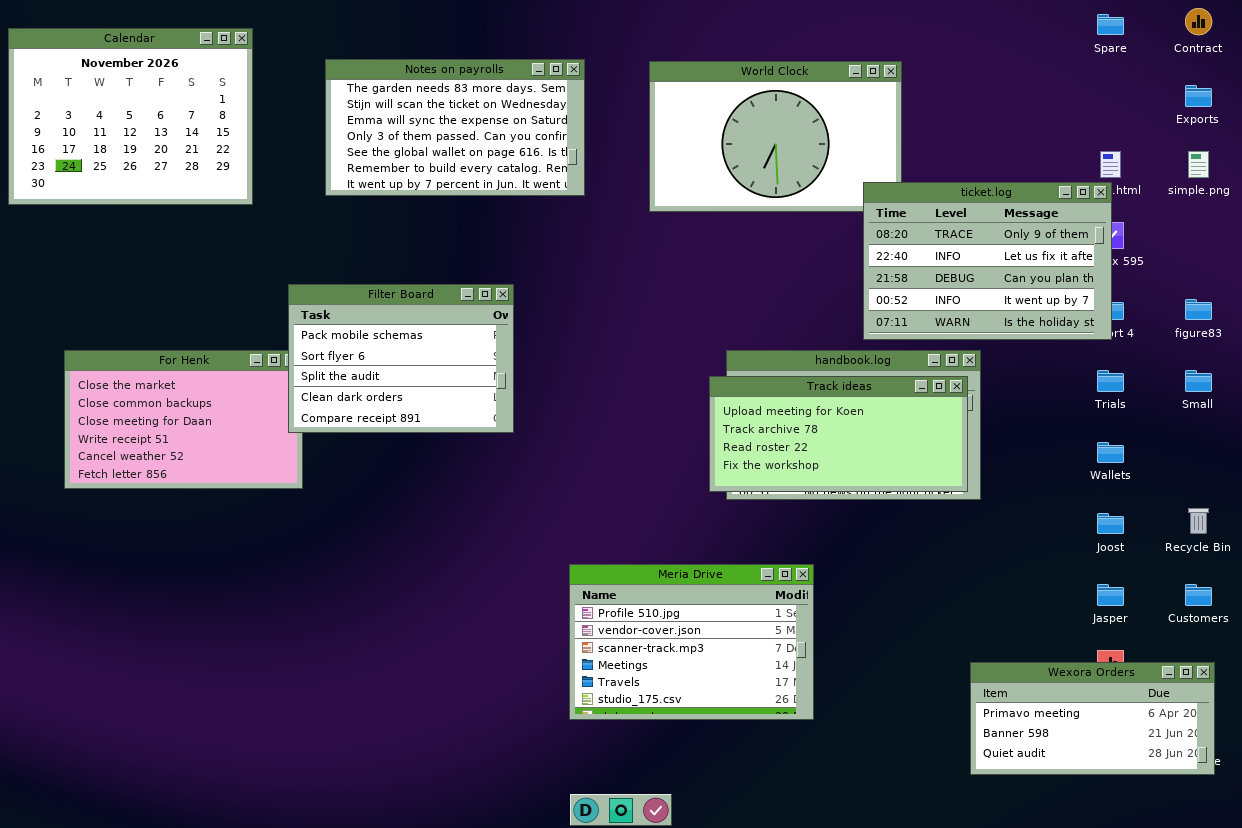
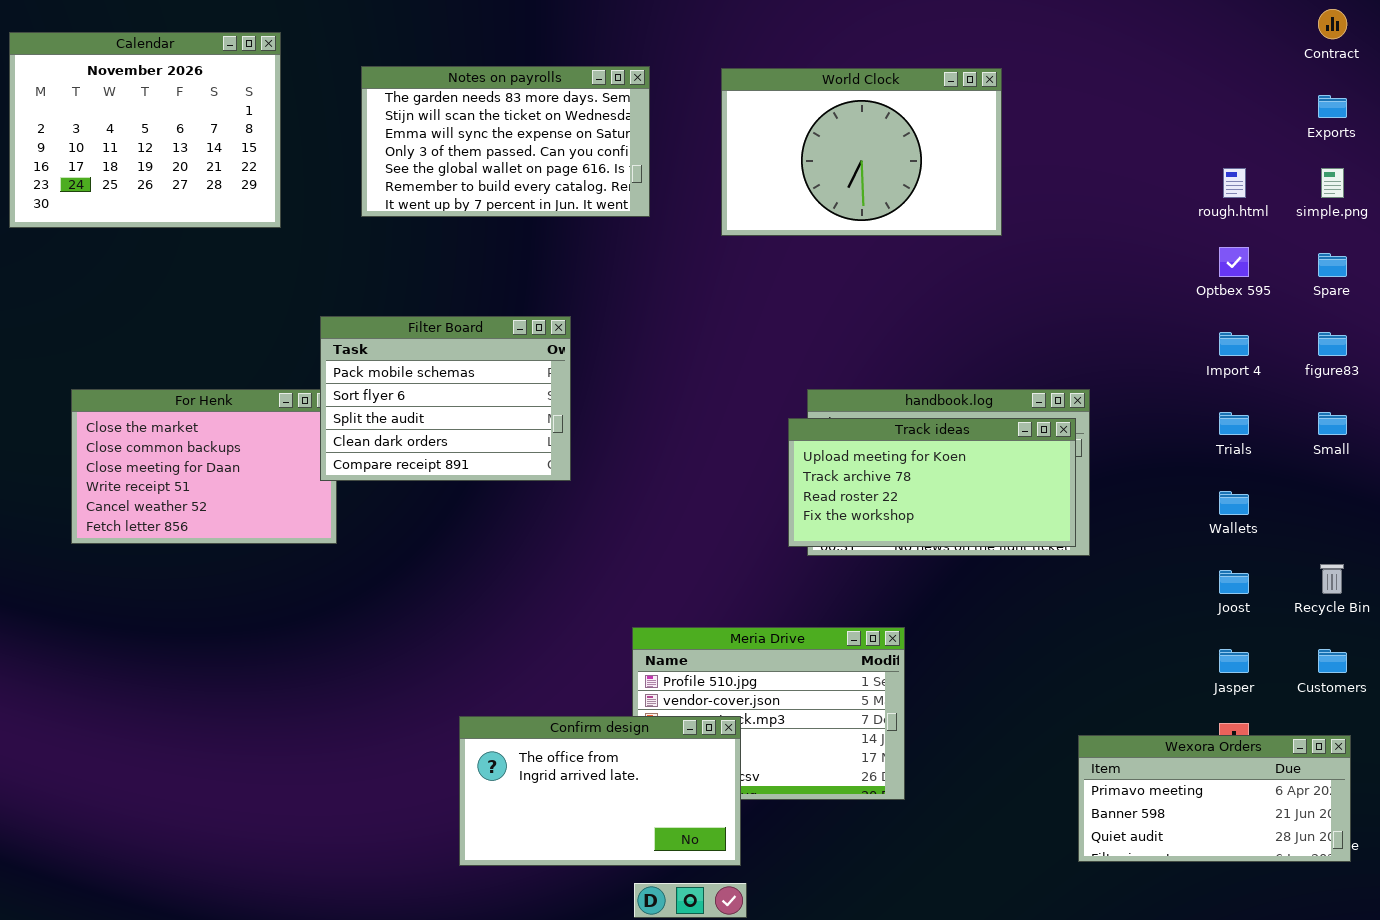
Spare: [1097,14,1124,35] -> [1318,253,1347,277], moved
ticket.log: [863,182,1112,340] -> none, closed
Confirm design: none -> [459,716,741,866], opened

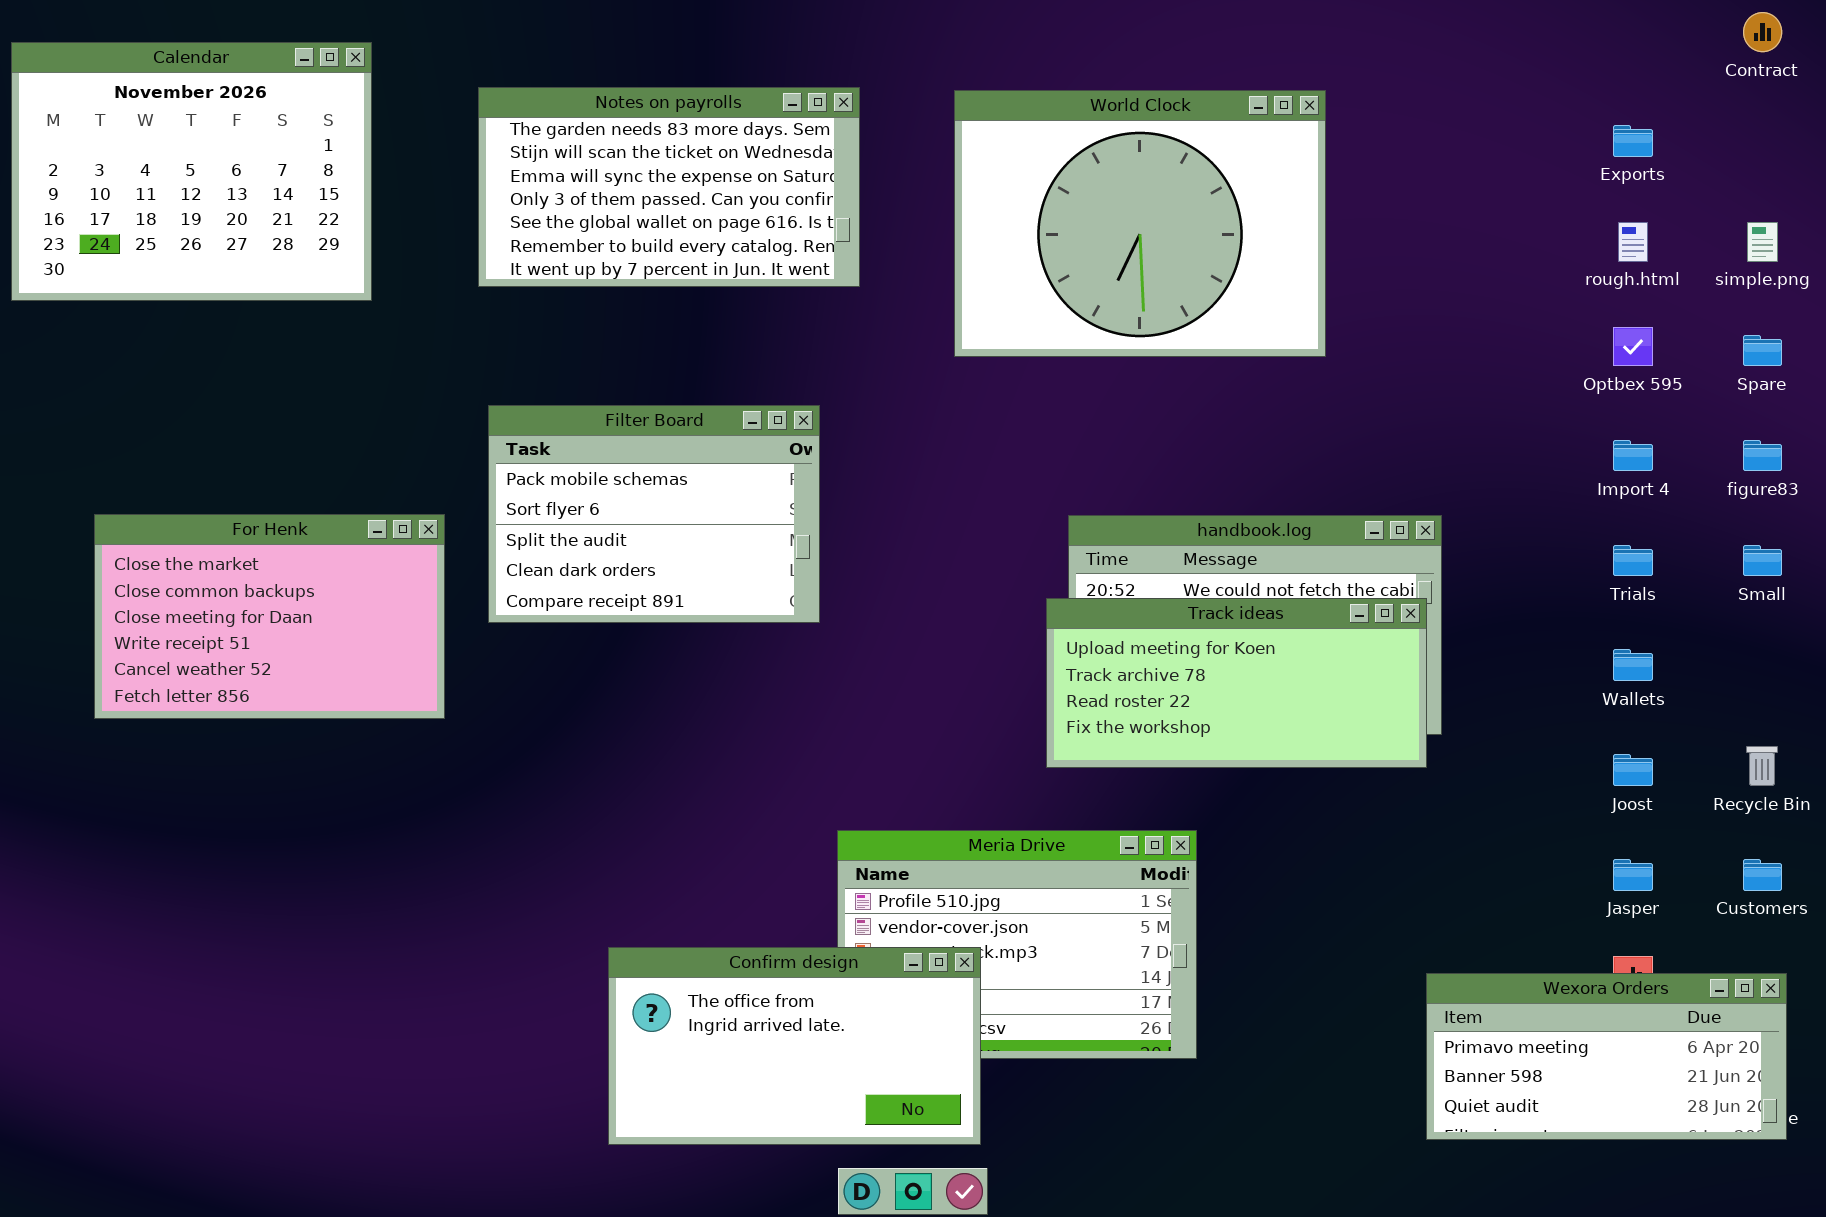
World Clock: [721,68,1002,236] -> [954,90,1326,357], resized
Exports: [1318,95,1347,118] -> [1613,125,1653,157], moved
Filter Board: [320,316,571,481] -> [488,405,820,623], moved
Track ideas: [788,418,1076,547] -> [1046,598,1427,768], moved

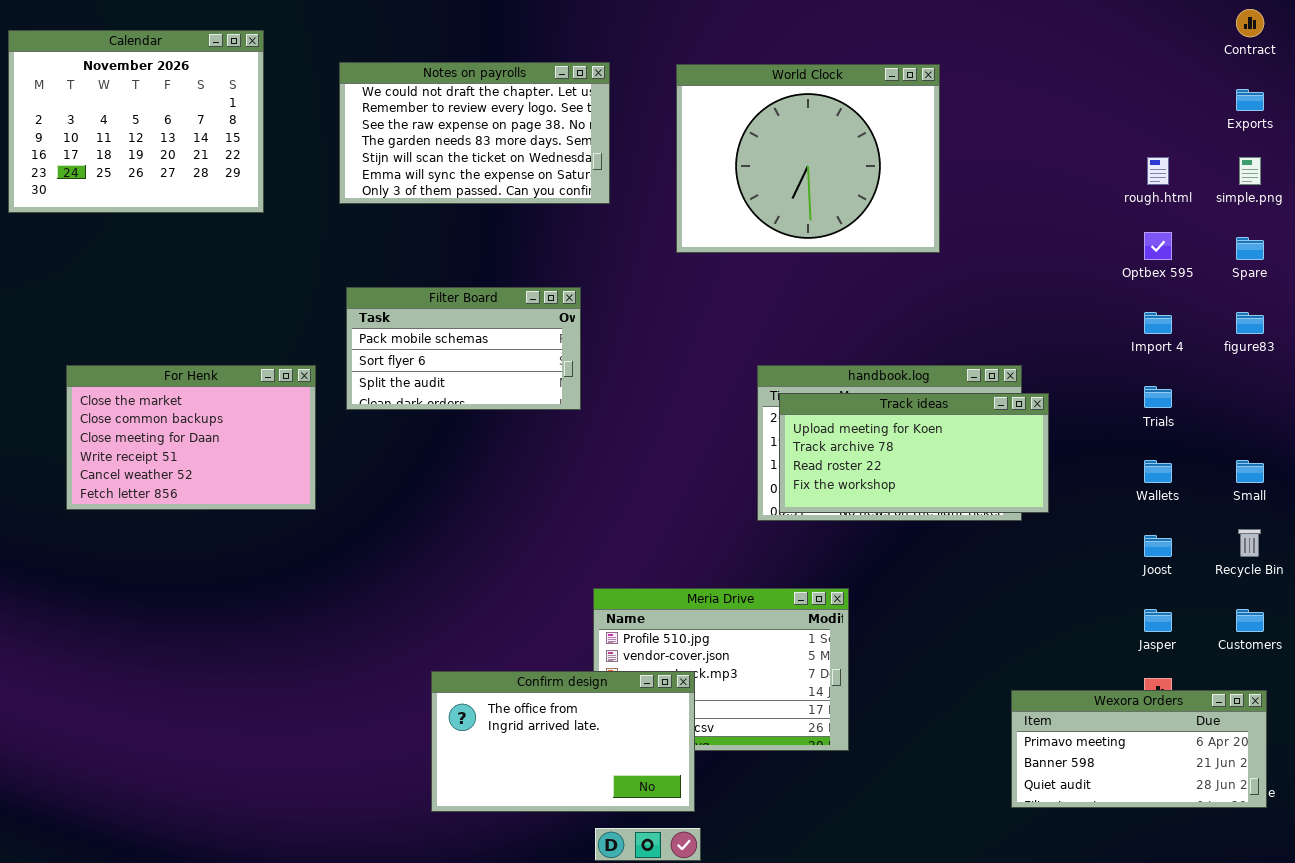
Notes on payrolls: [478,87,860,287] -> [339,62,610,204], scrolled up 3 rows
Exports: [1613,125,1653,157] -> [1236,89,1264,111], moved
Filter Board: [488,405,820,623] -> [346,287,581,410], resized
Small: [1743,545,1782,576] -> [1236,460,1264,483], moved
Track ideas: [1046,598,1427,768] -> [779,393,1049,513], moved

